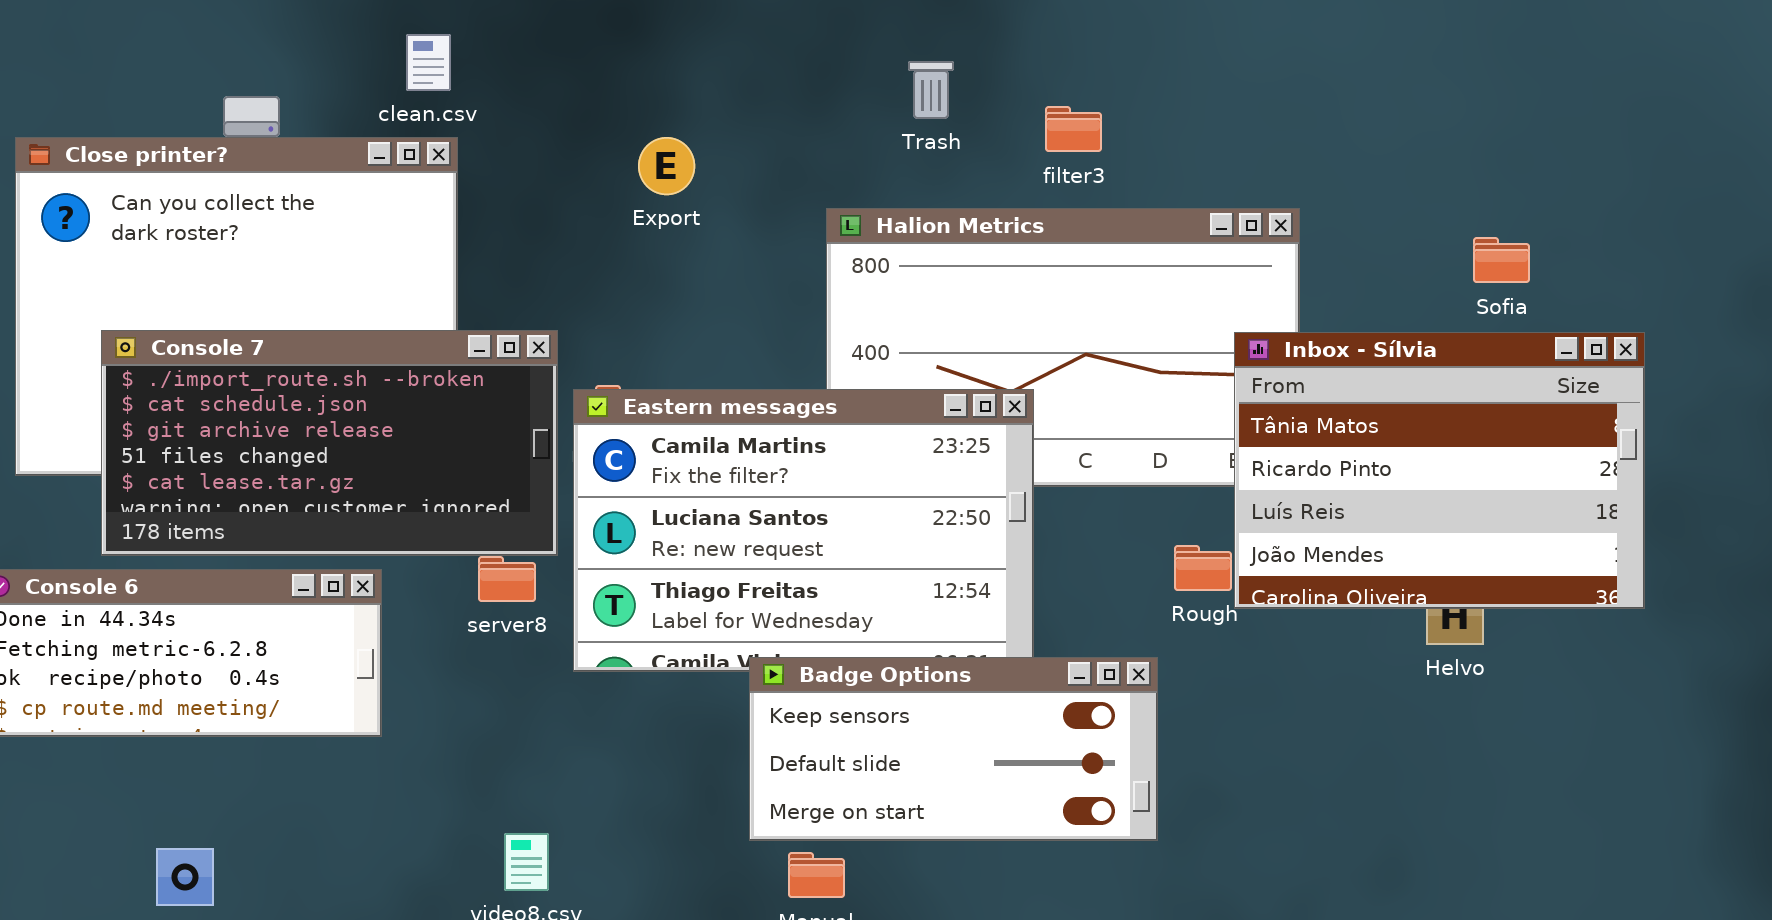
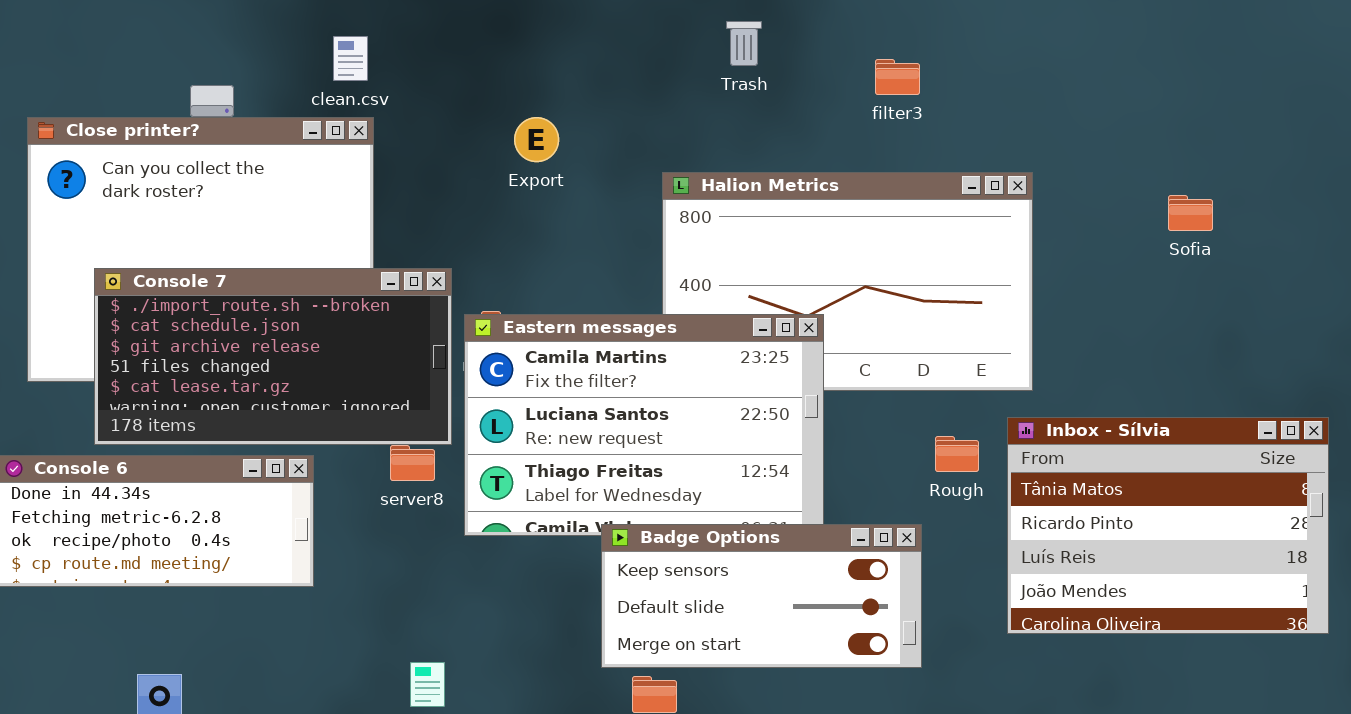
Trash: [908,61,954,119] -> [726,21,762,66], moved
filter3: [1045,106,1102,152] -> [875,59,920,95], moved
Inbox - Sílvia: [1234,332,1645,609] -> [1007,417,1329,634], moved

